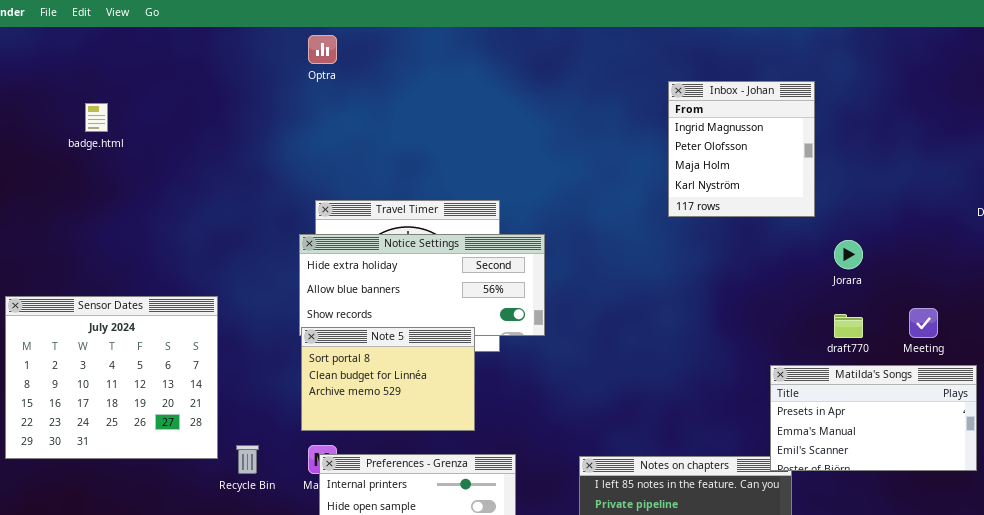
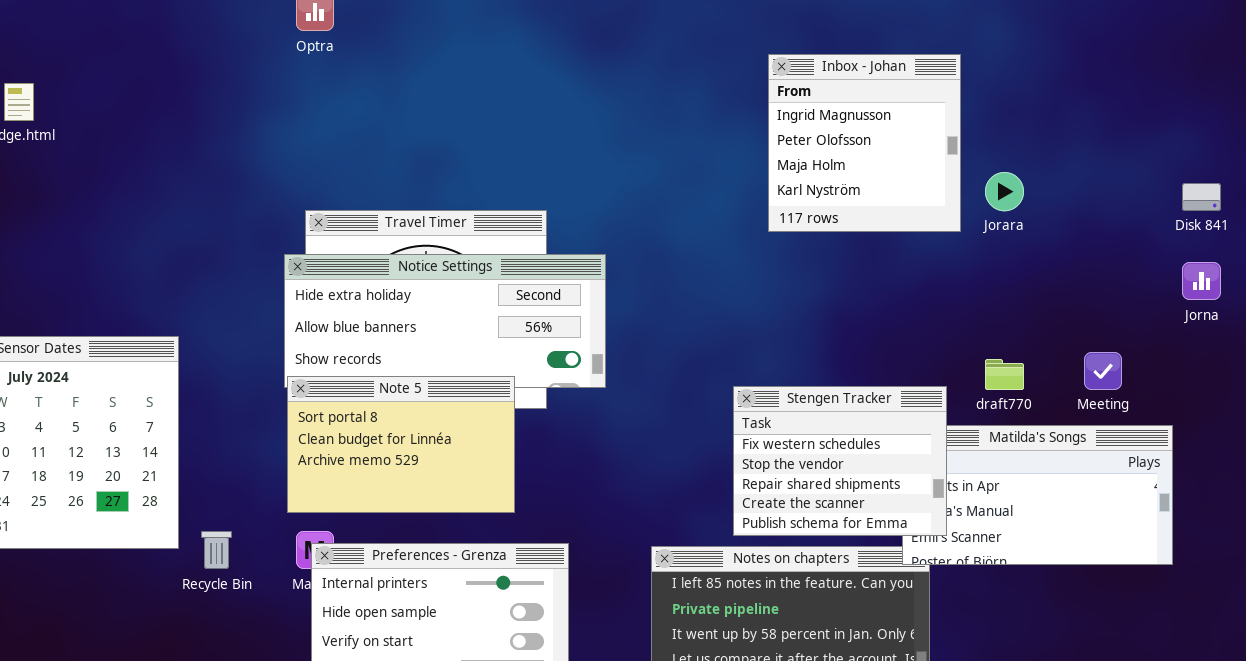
Jorara: [834,240,863,269] -> [985,172,1024,211], moved
Stengen Tracker: none -> [733,386,947,536], opened

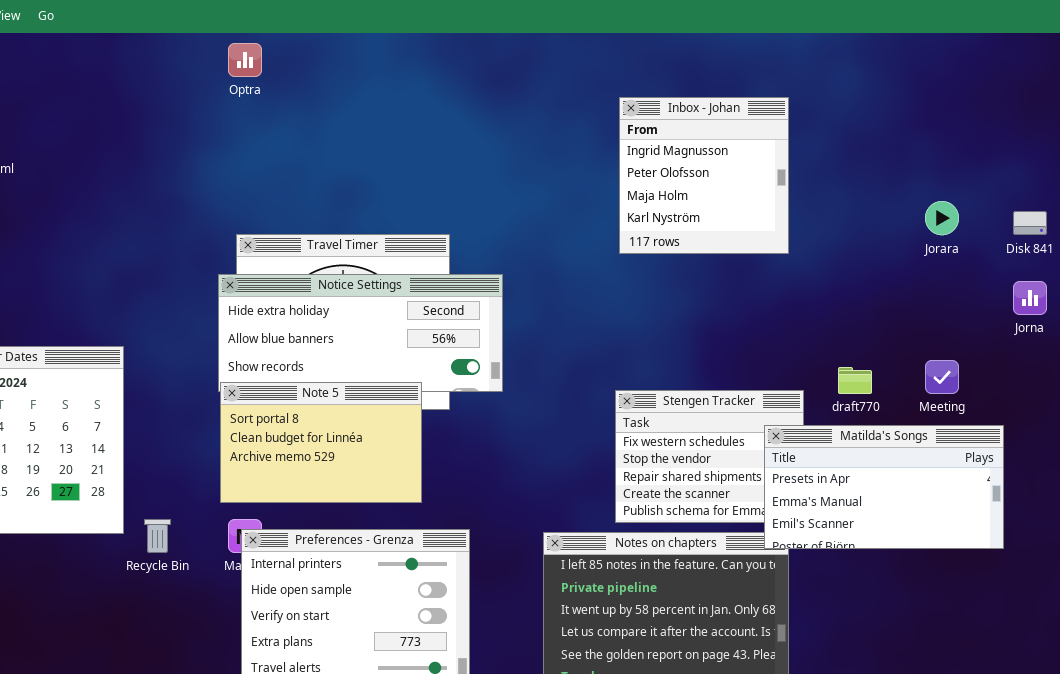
Inbox - Johan: [768,54,961,232] -> [619,97,789,254], moved
Jorara: [985,172,1024,211] -> [925,201,959,235], moved
Matilda's Songs: [902,425,1173,565] -> [764,425,1004,549], raised

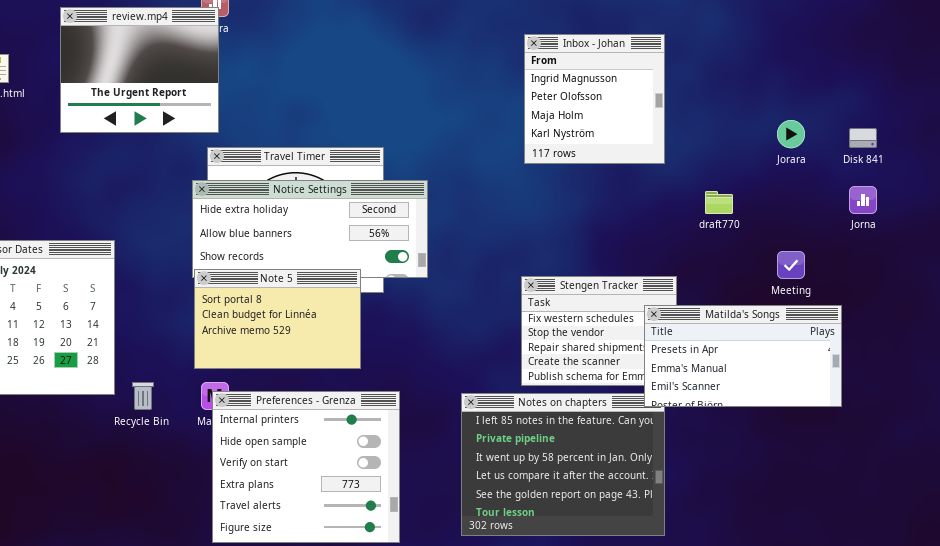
review.mp4: none -> [60,7,219,133], opened
draft770: [838,367,872,394] -> [705,191,733,214], moved

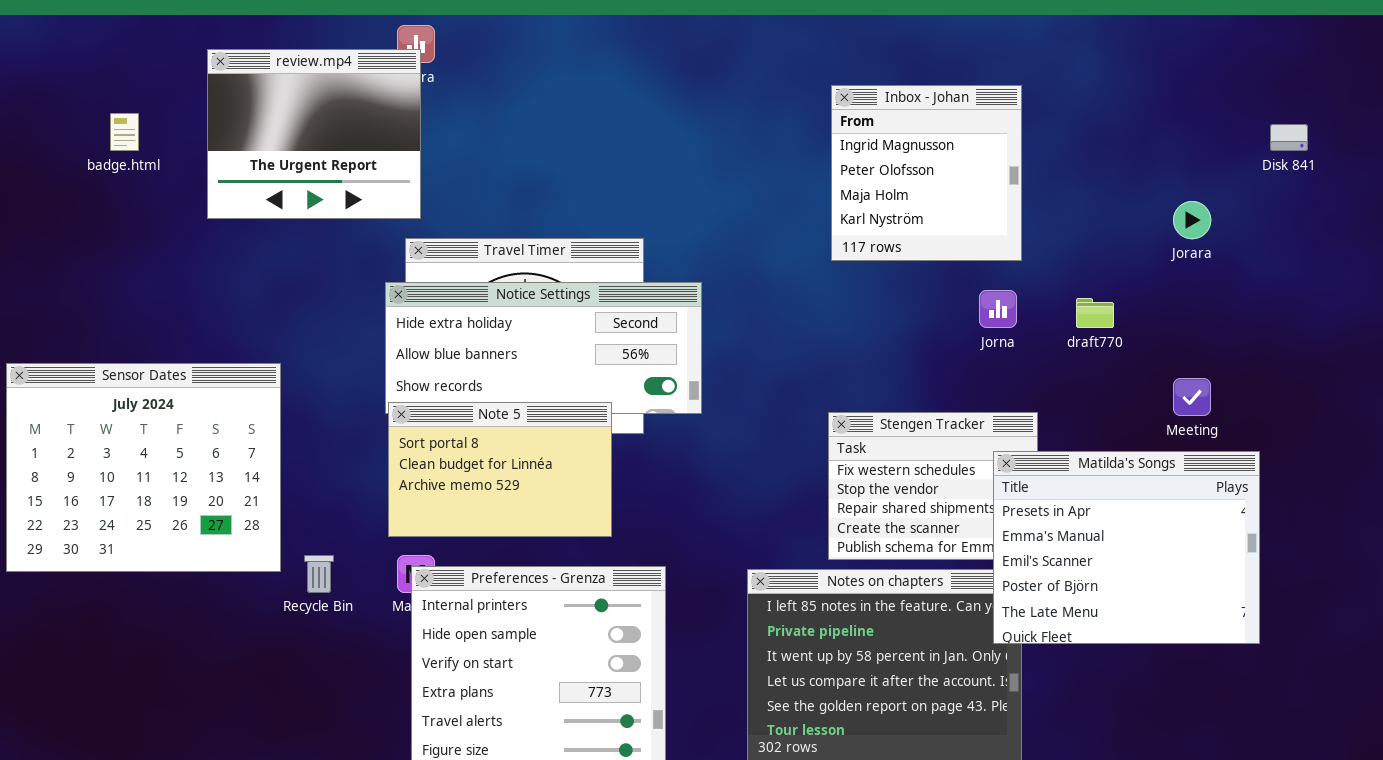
Disk 841: [849,128,877,148] -> [1270,124,1308,151], moved
Jorna: [849,186,877,214] -> [979,290,1017,328], moved
Matilda's Songs: [644,305,842,407] -> [993,451,1260,644], resized

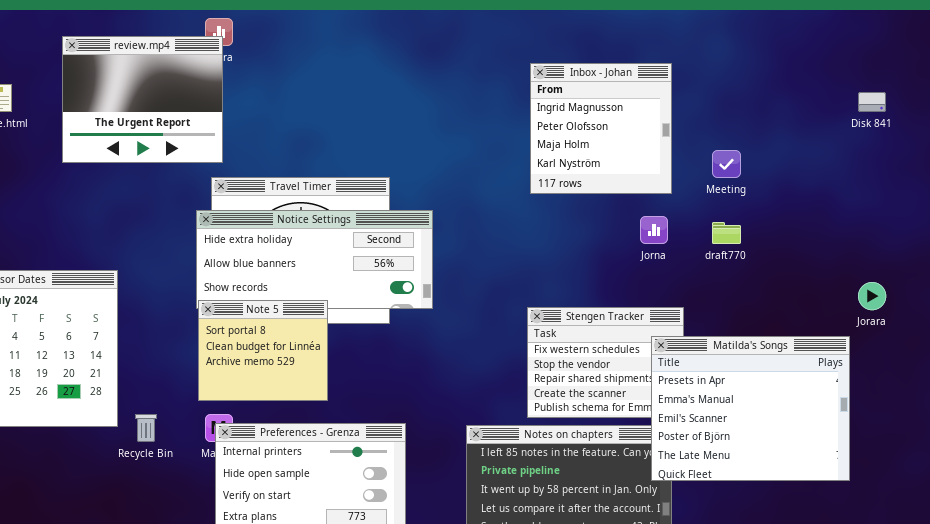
Jorara: [1173,201,1211,239] -> [858,282,886,310], moved
Meeting: [1173,378,1211,416] -> [712,150,741,178], moved
Note 5: [388,402,612,537] -> [198,300,328,401], resized

